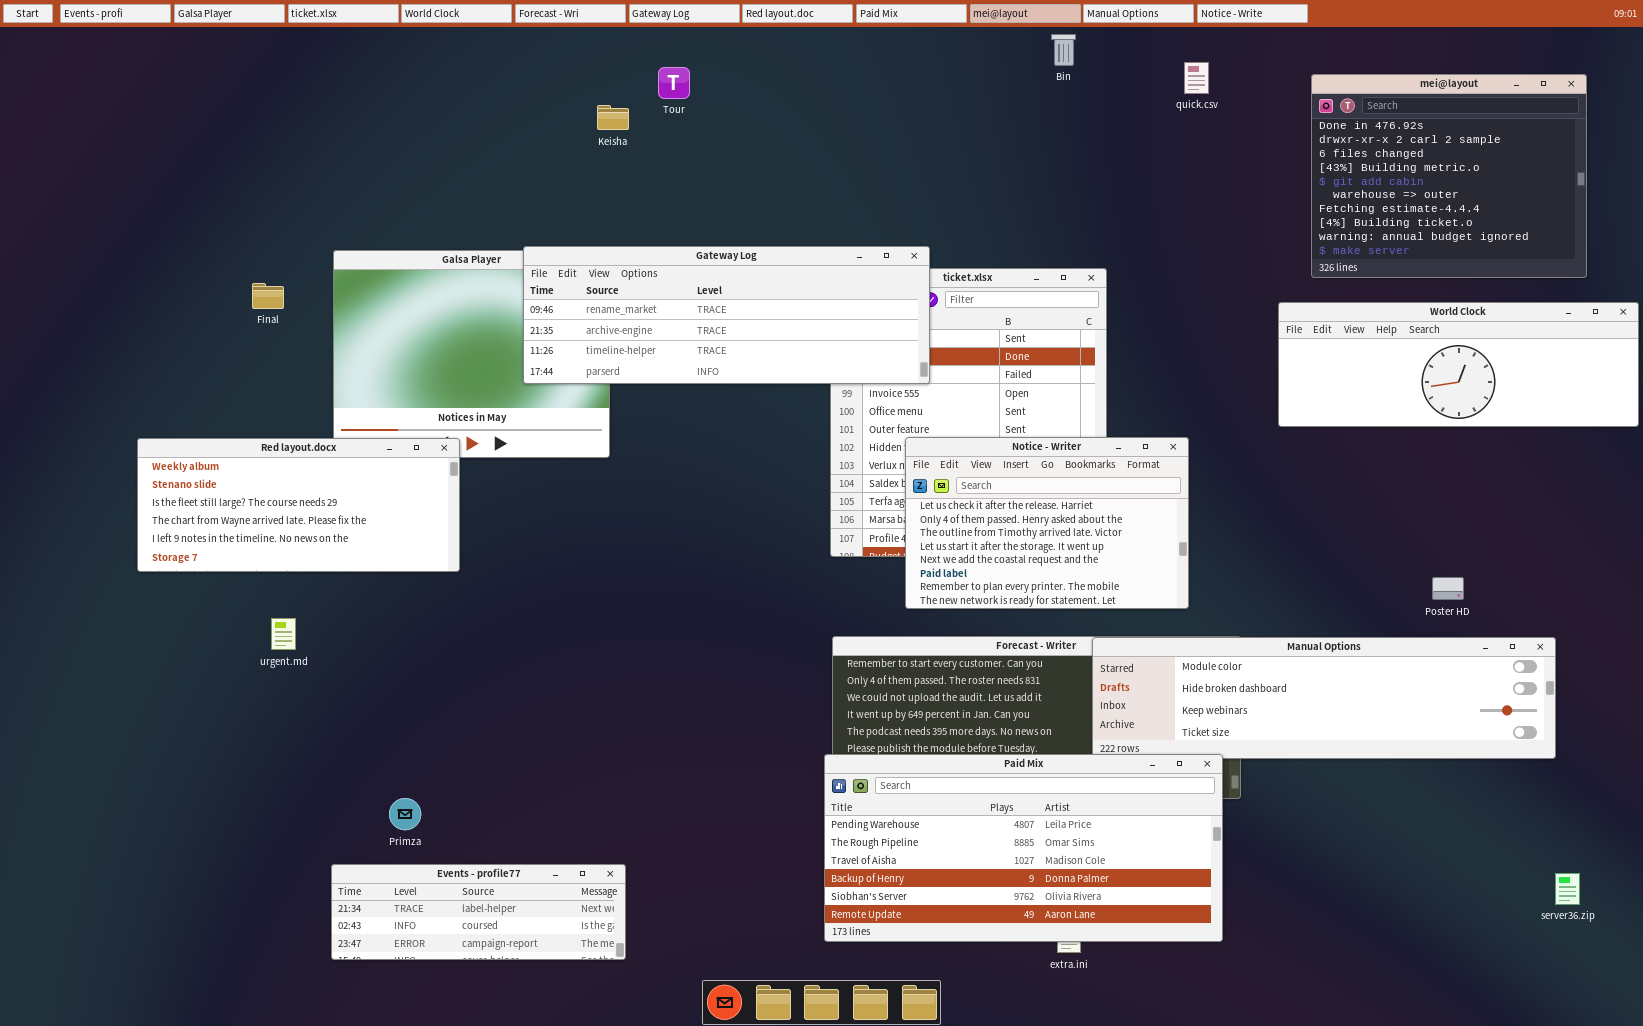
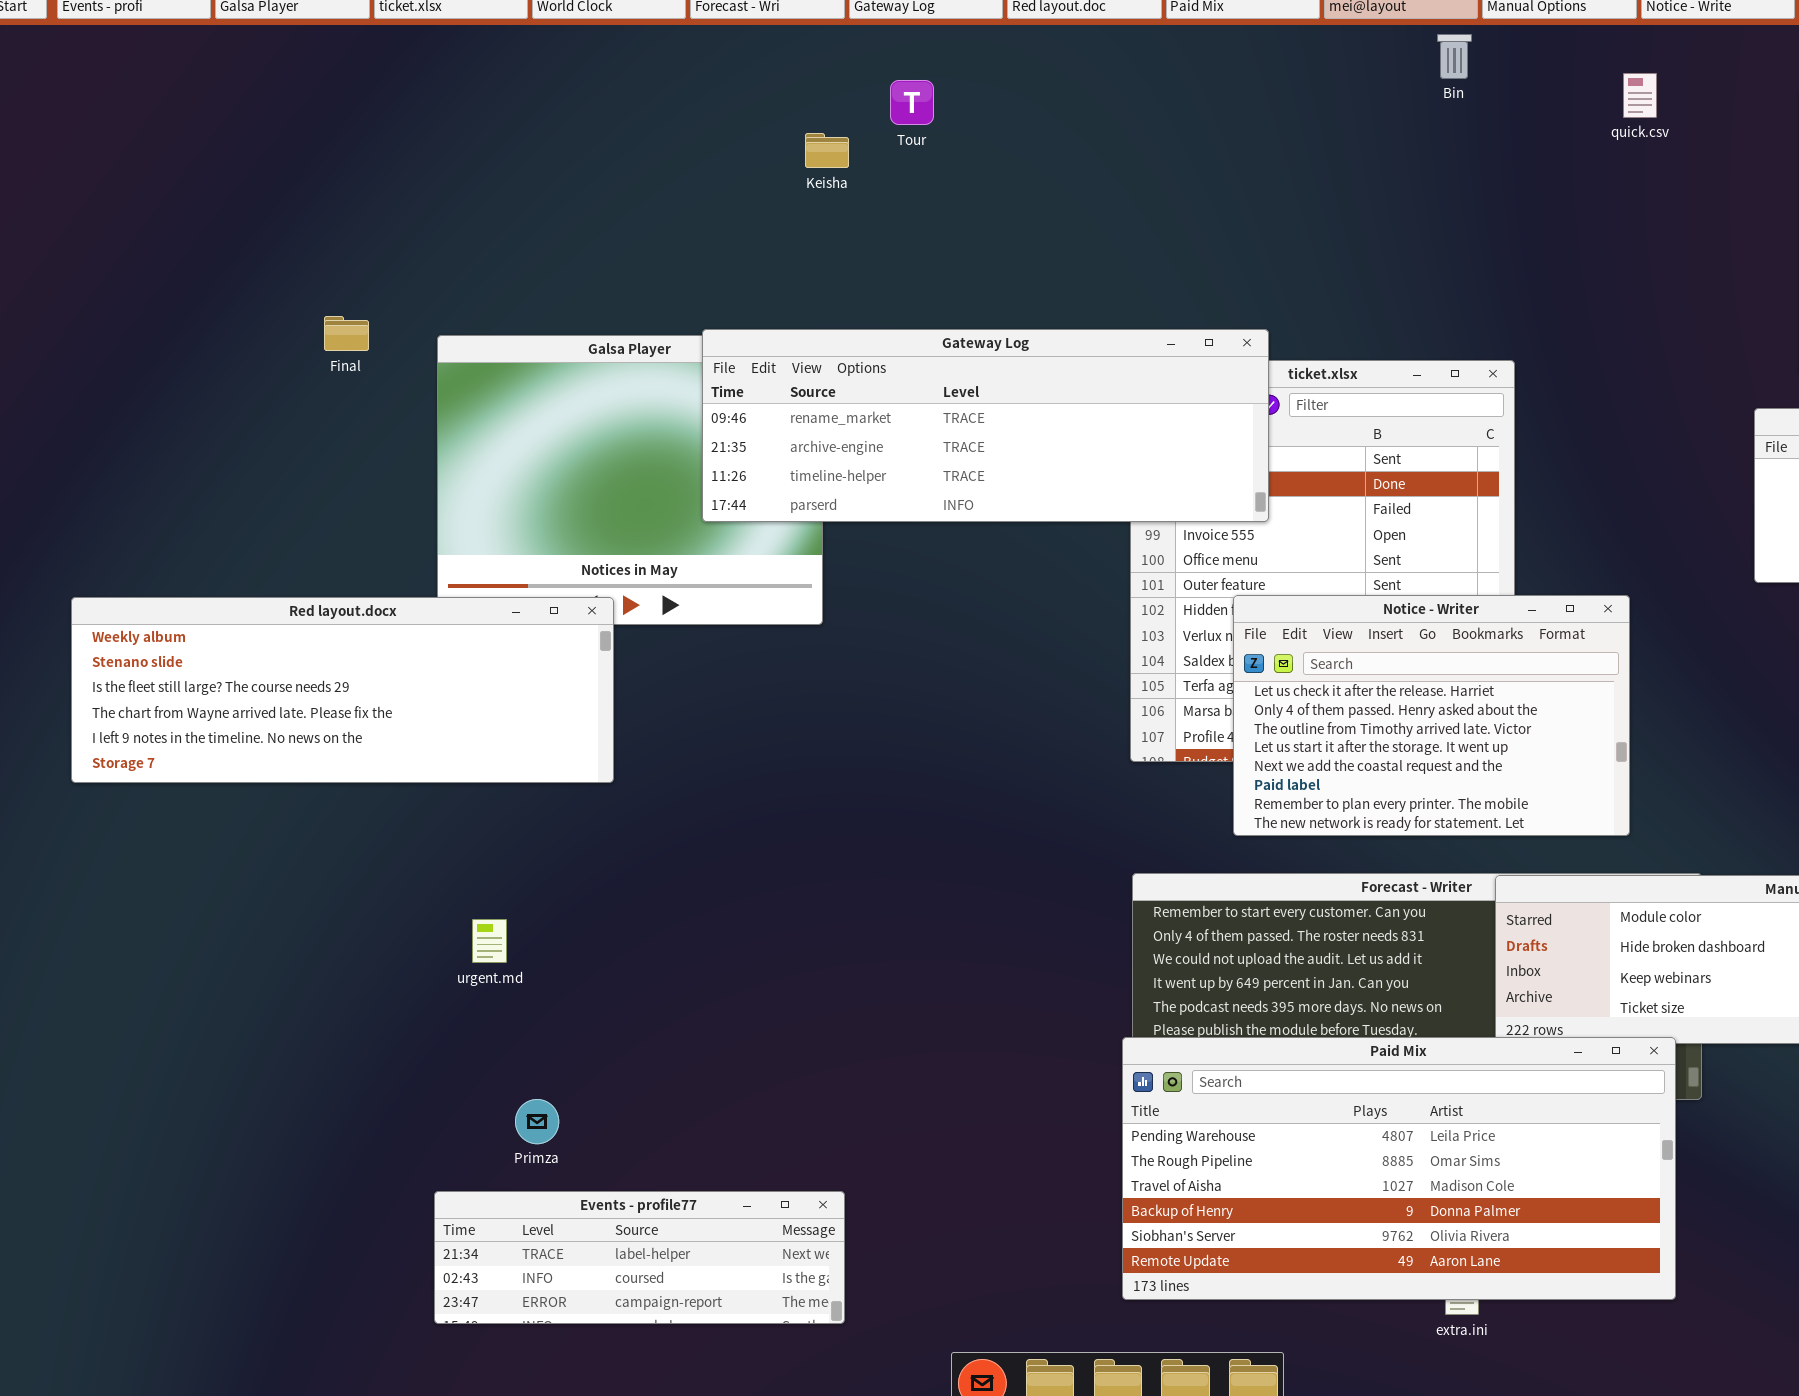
Final: [252,283,284,309] -> [324,316,369,351], moved
Red layout.docx: [137,438,460,572] -> [71,597,614,783], resized
urgent.md: [271,618,296,650] -> [472,919,507,963], moved

